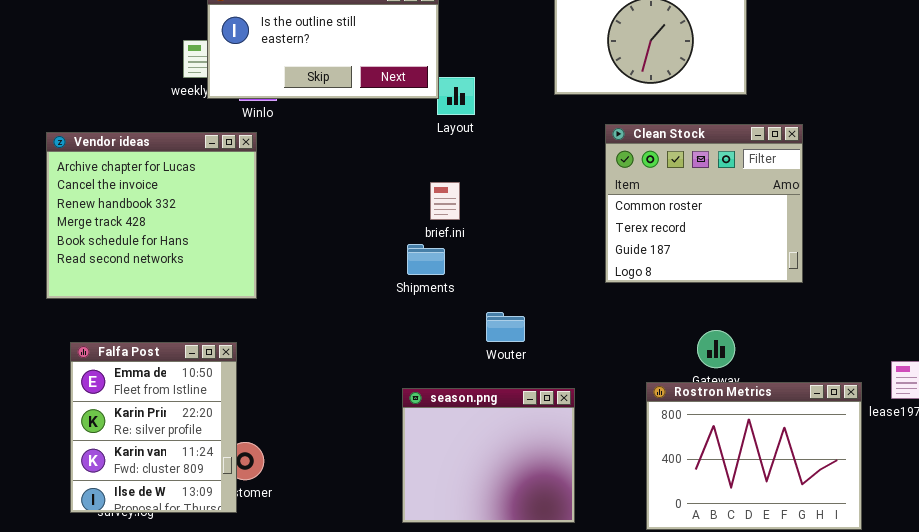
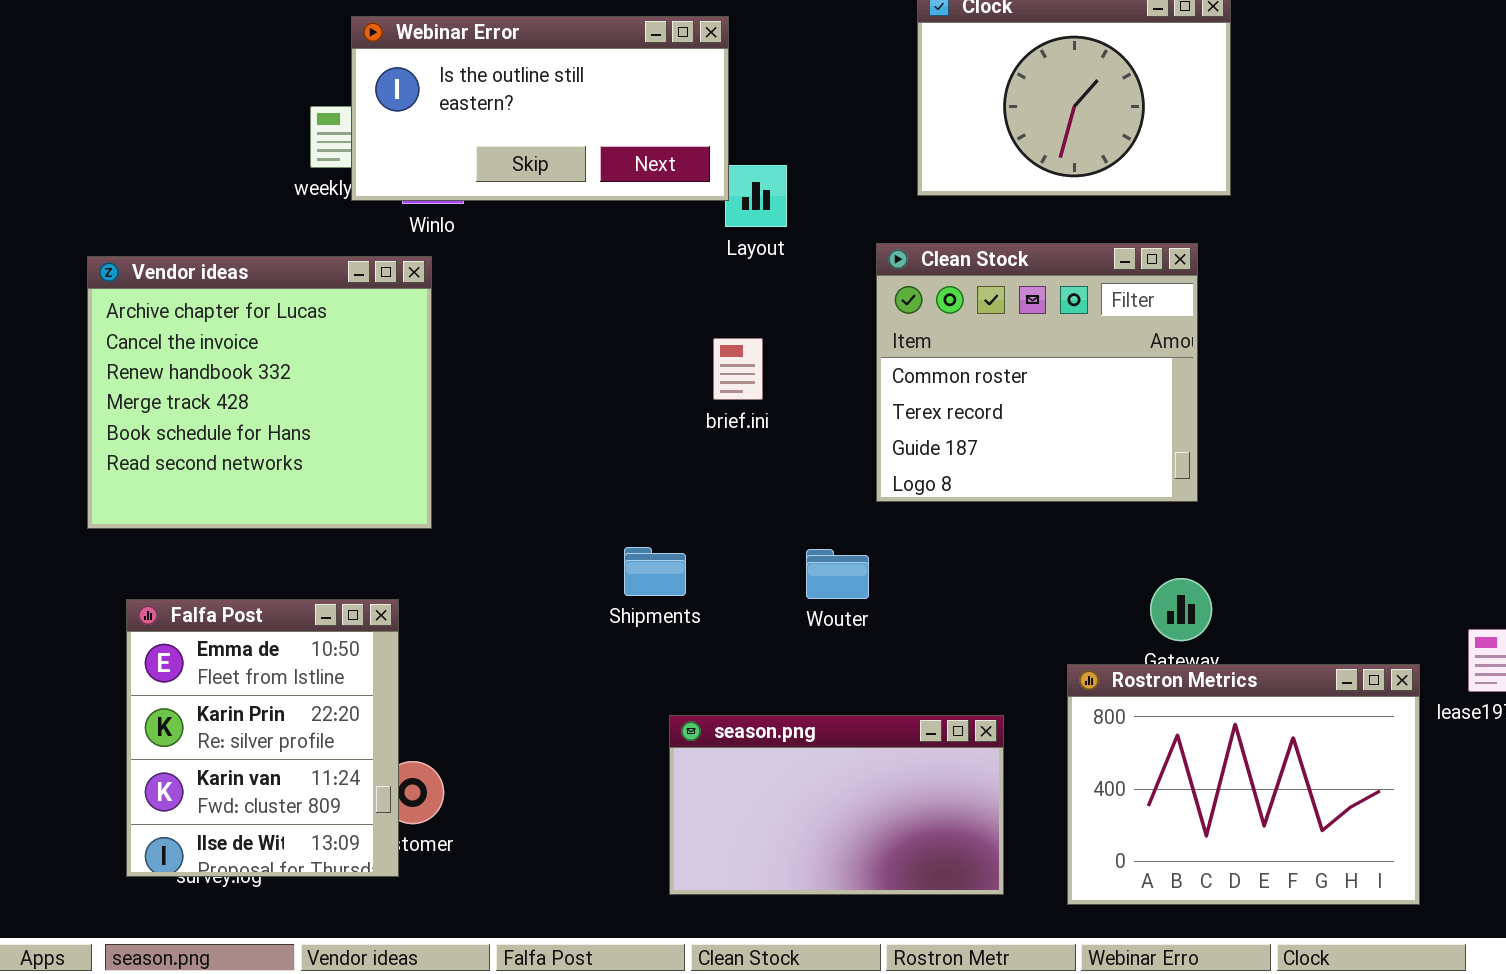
Clean Stock: [605,124,803,283] -> [876,243,1198,502], moved
Shipments: [407,244,445,275] -> [624,547,686,596], moved
season.png: [402,388,575,523] -> [669,715,1004,895], resized

